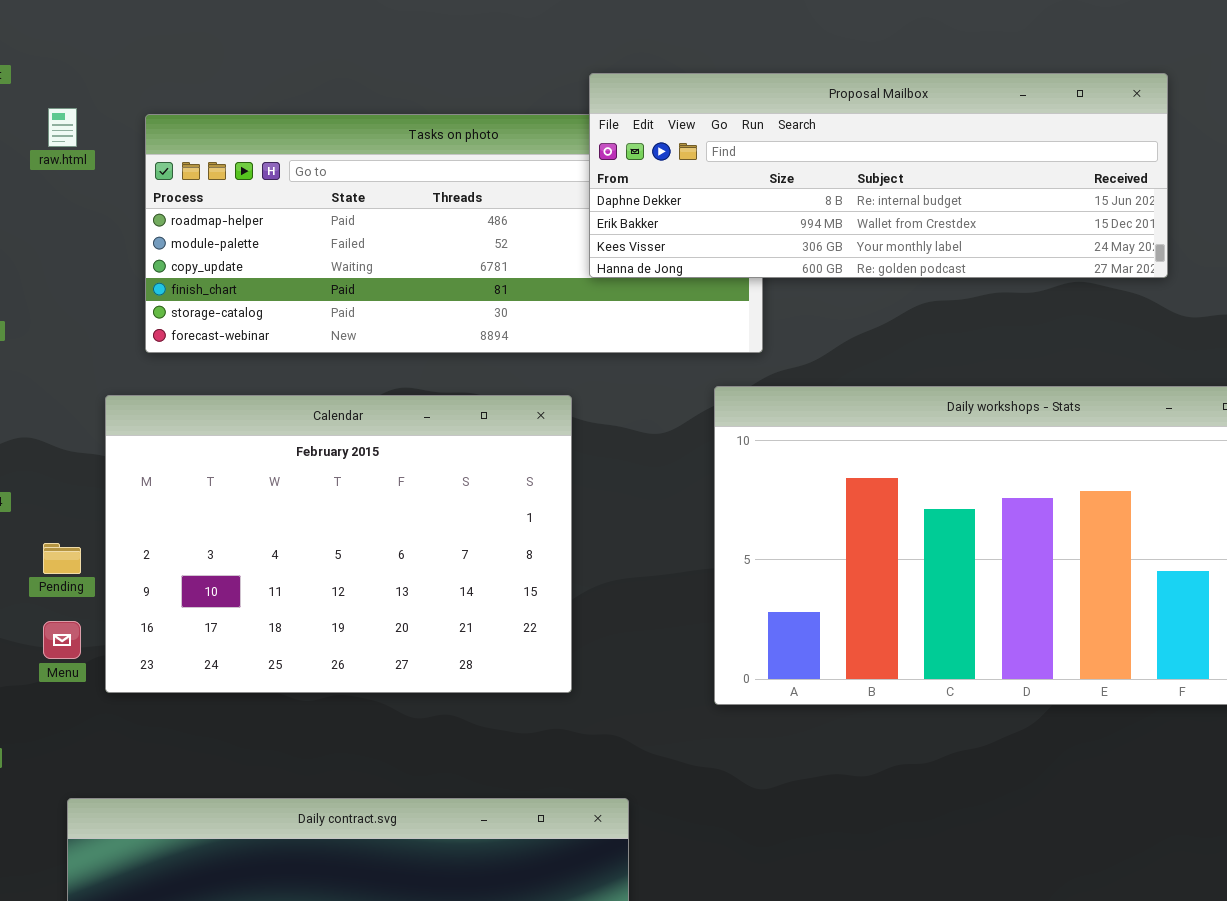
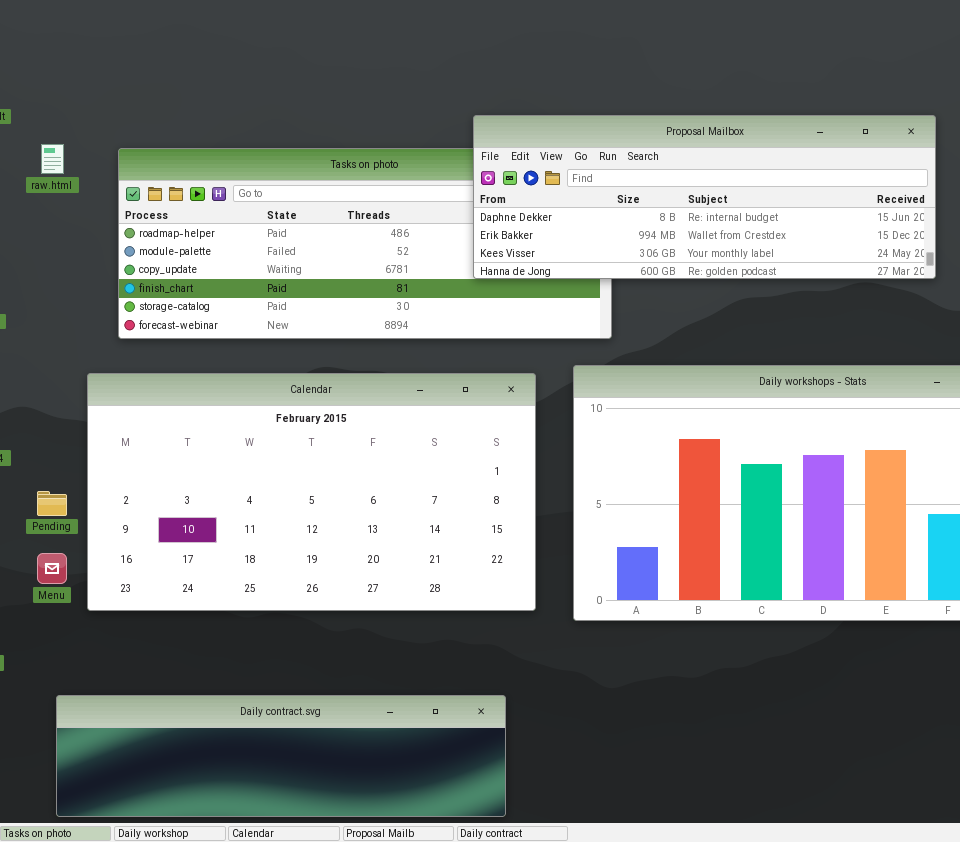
Calendar: [105,395,572,693] -> [87,373,536,611], resized

